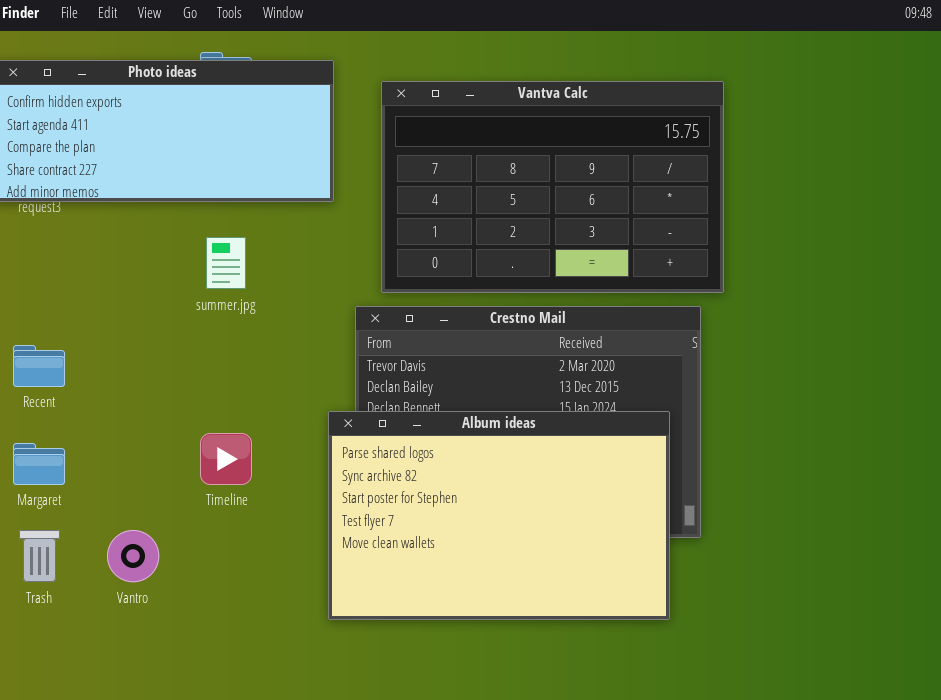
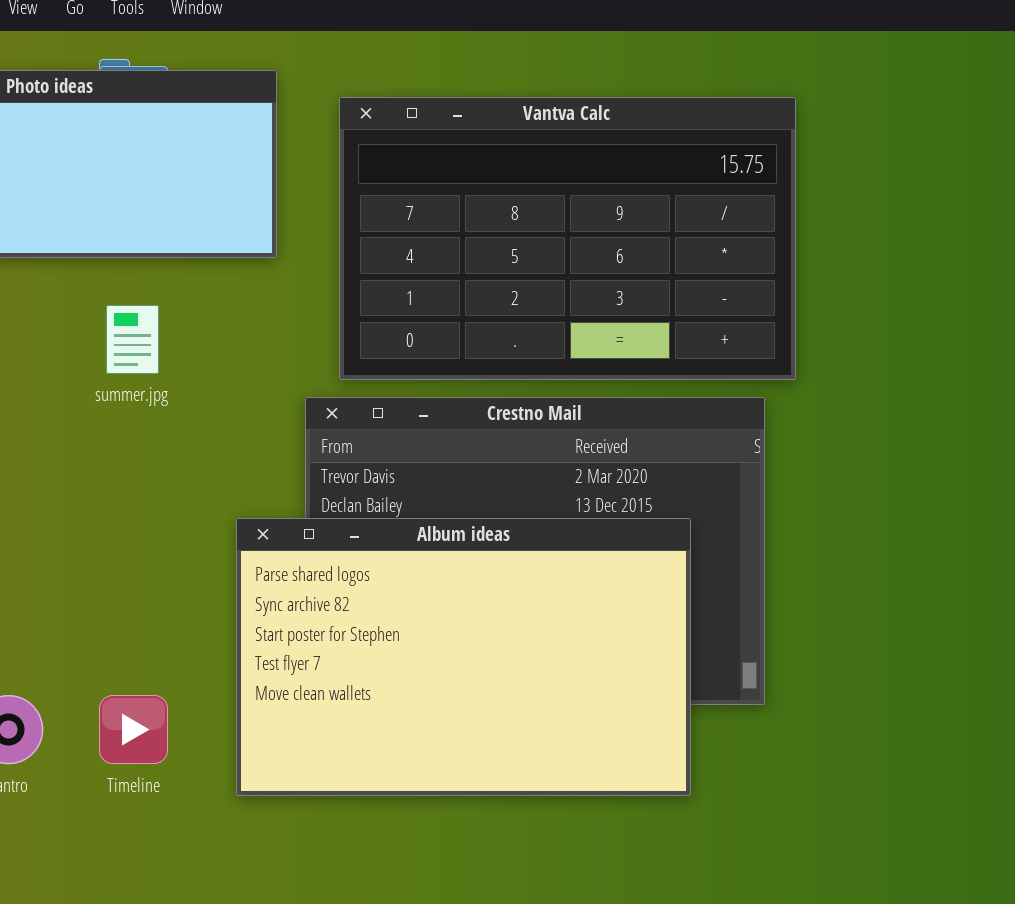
Album ideas: [328,411,670,620] -> [236,518,691,796], moved
Timeline: [200,433,252,485] -> [99,695,168,764], moved

